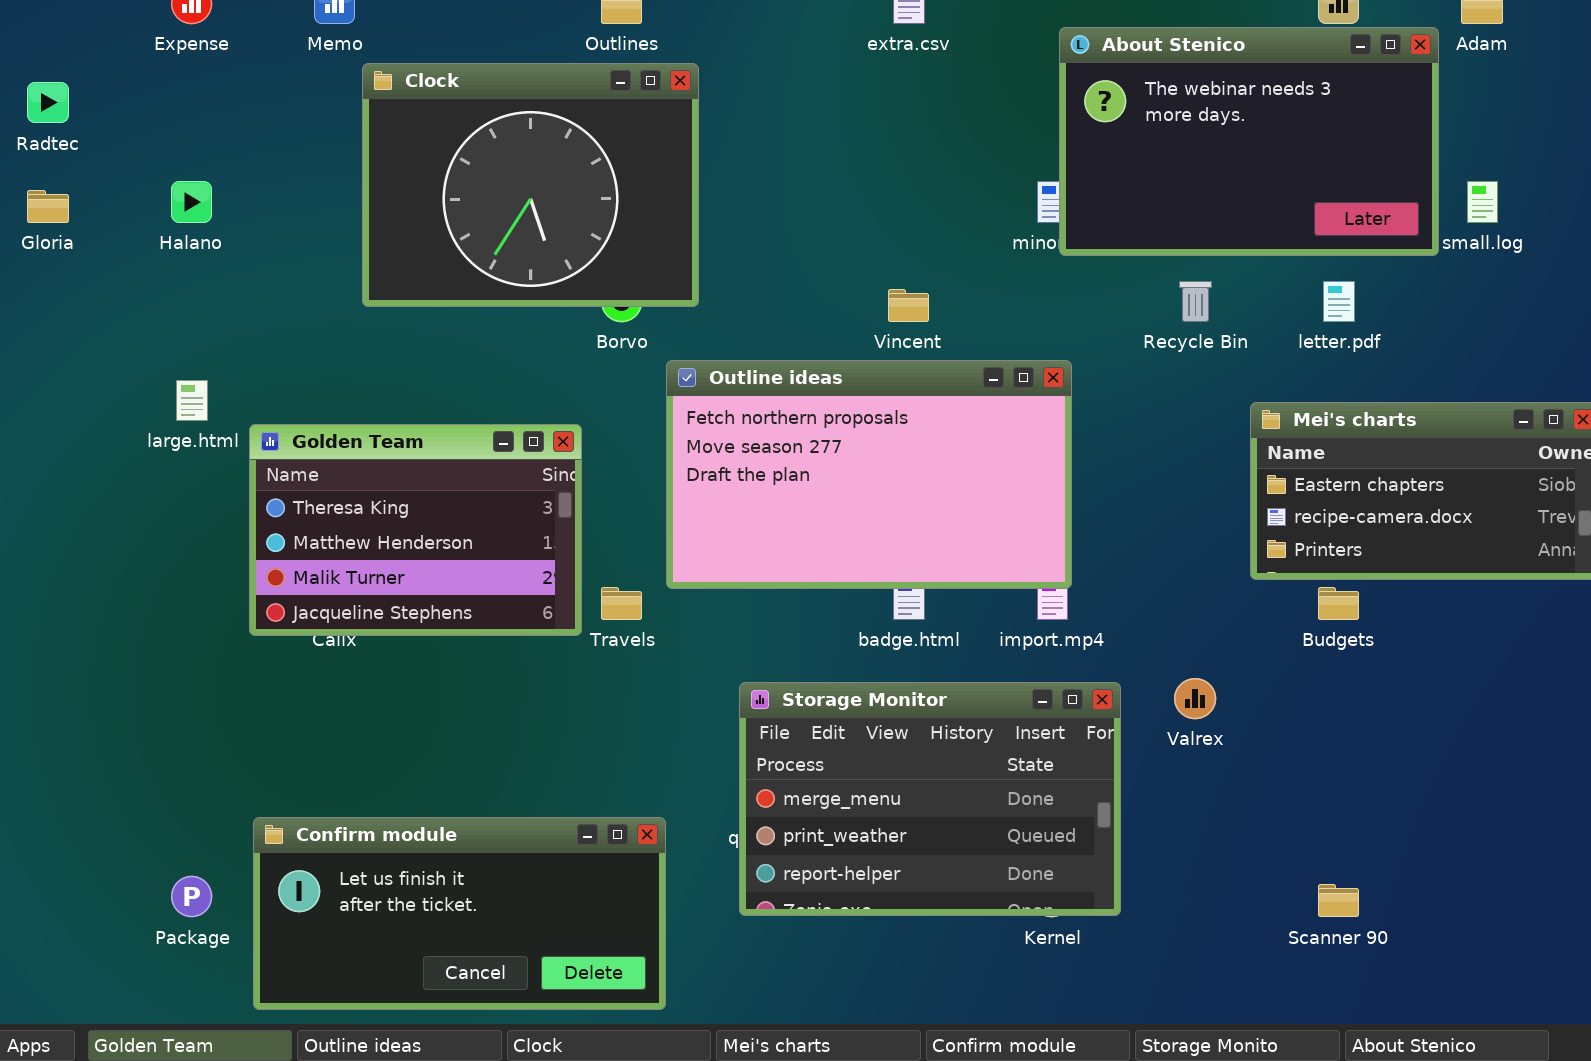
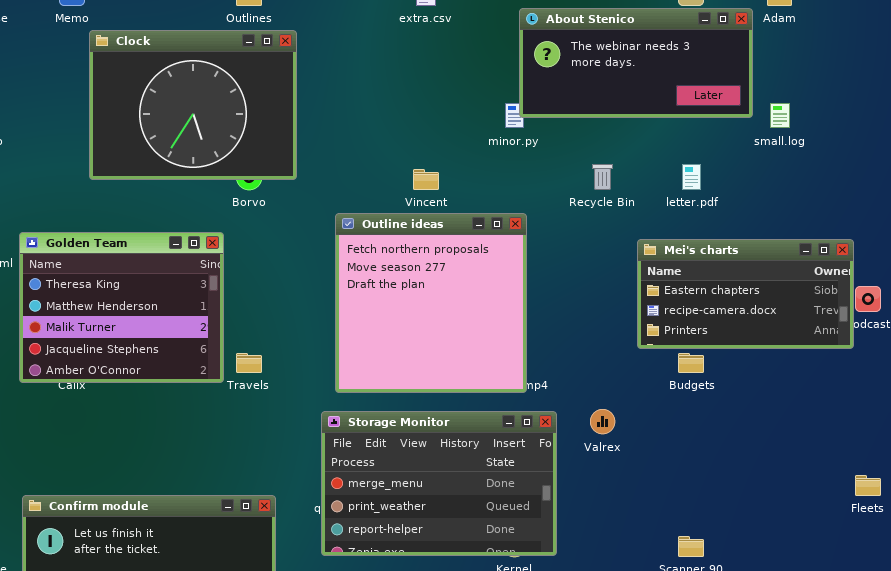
About Stenico: [1059,27,1439,256] -> [519,8,753,118], resized
Outline ideas: [666,360,1072,589] -> [335,213,527,393], resized
Golden Team: [249,424,582,636] -> [19,232,224,383], resized

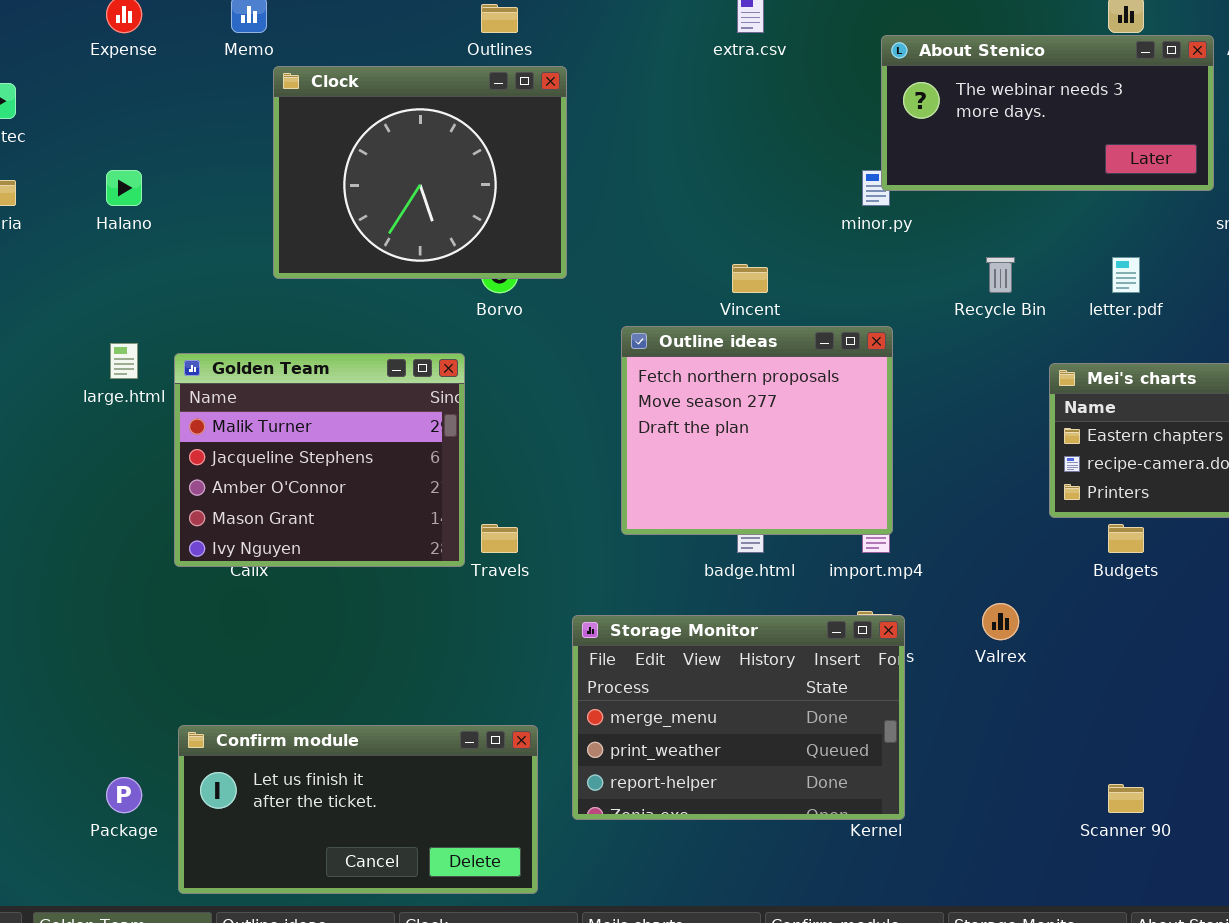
Outline ideas: [335,213,527,393] -> [621,326,893,535], resized
Golden Team: [19,232,224,383] -> [174,353,465,567], scrolled down 2 rows
Storage Monitor: [321,411,557,556] -> [572,615,905,820], moved

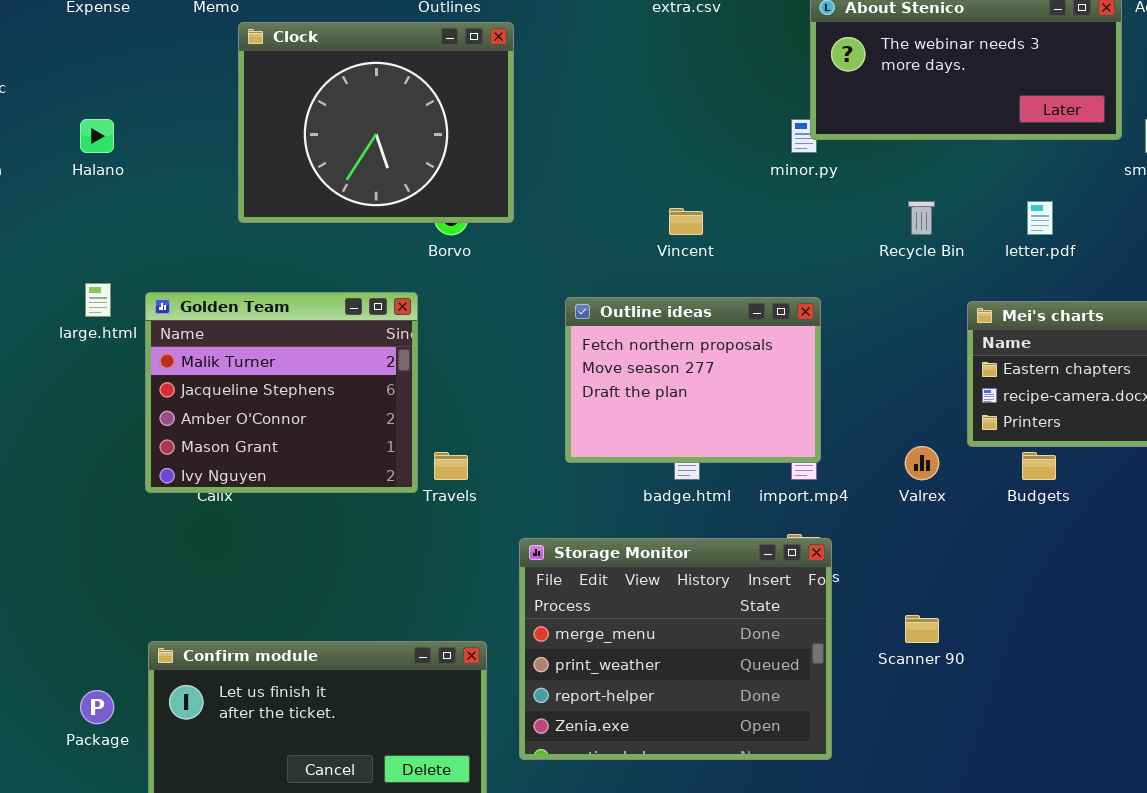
Outline ideas: [621,326,893,535] -> [565,297,821,463], resized
Valrex: [982,603,1019,640] -> [905,446,939,480], moved
Storage Monitor: [572,615,905,820] -> [519,538,832,760], resized
Scanner 90: [1108,784,1144,813] -> [905,615,939,643], moved

